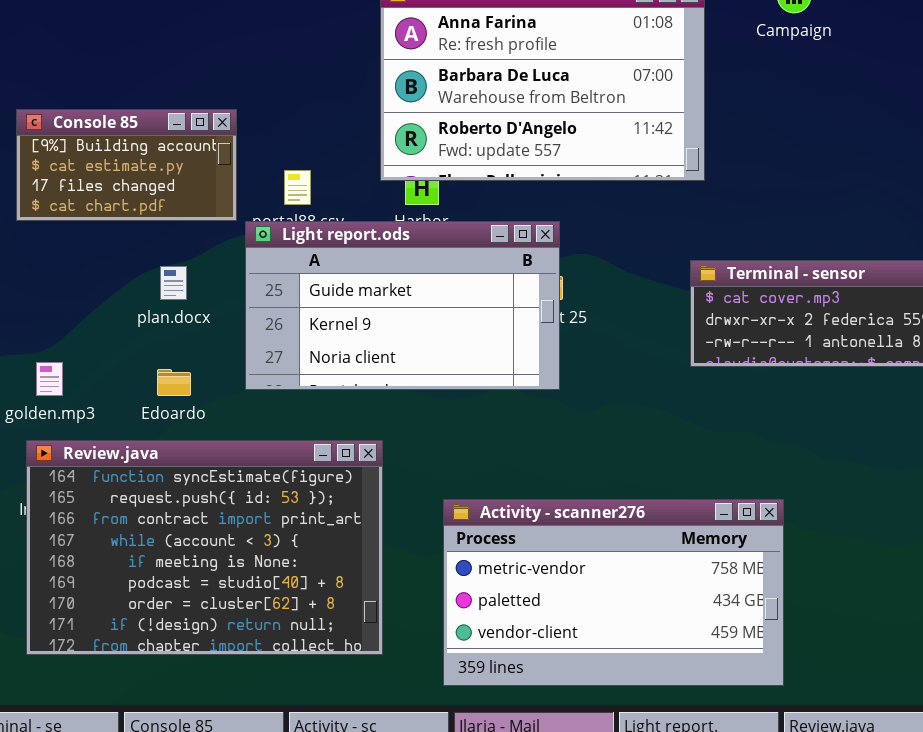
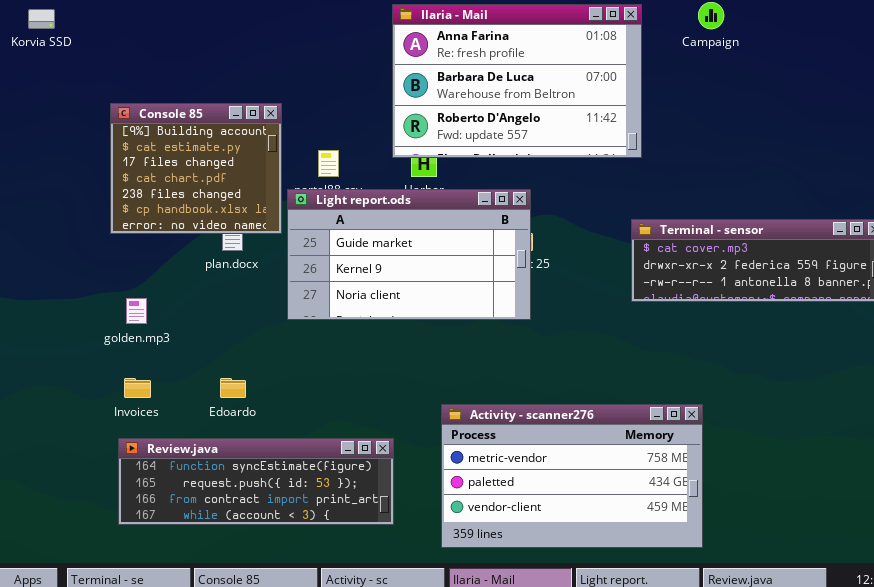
Console 85: [16,109,237,221] -> [110,103,282,234], resized
Edoardo: [157,369,191,396] -> [220,378,246,398], moved
Review.java: [26,440,383,655] -> [118,438,394,525], resized

